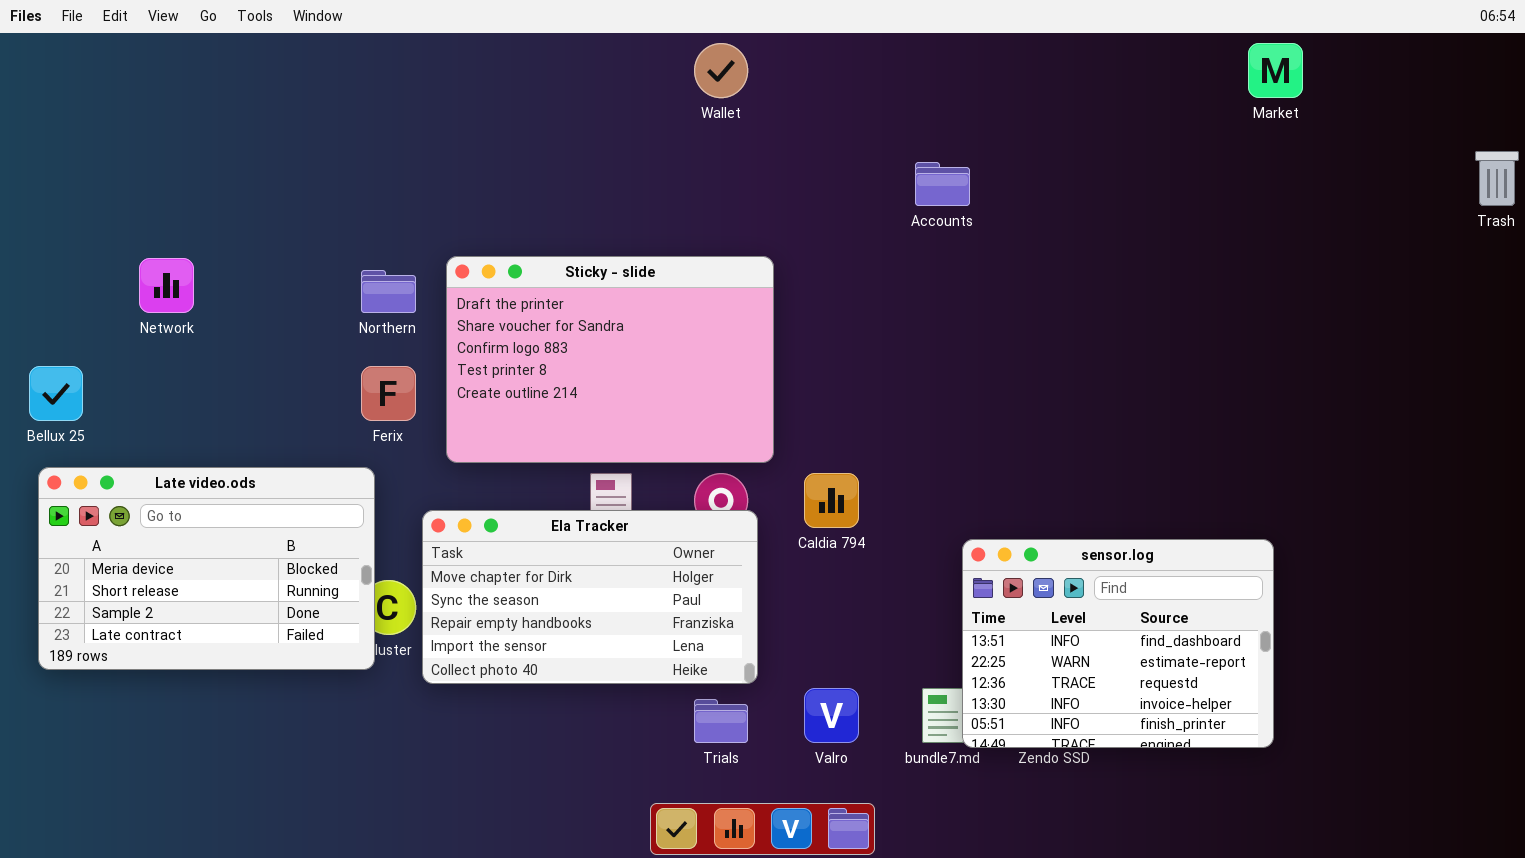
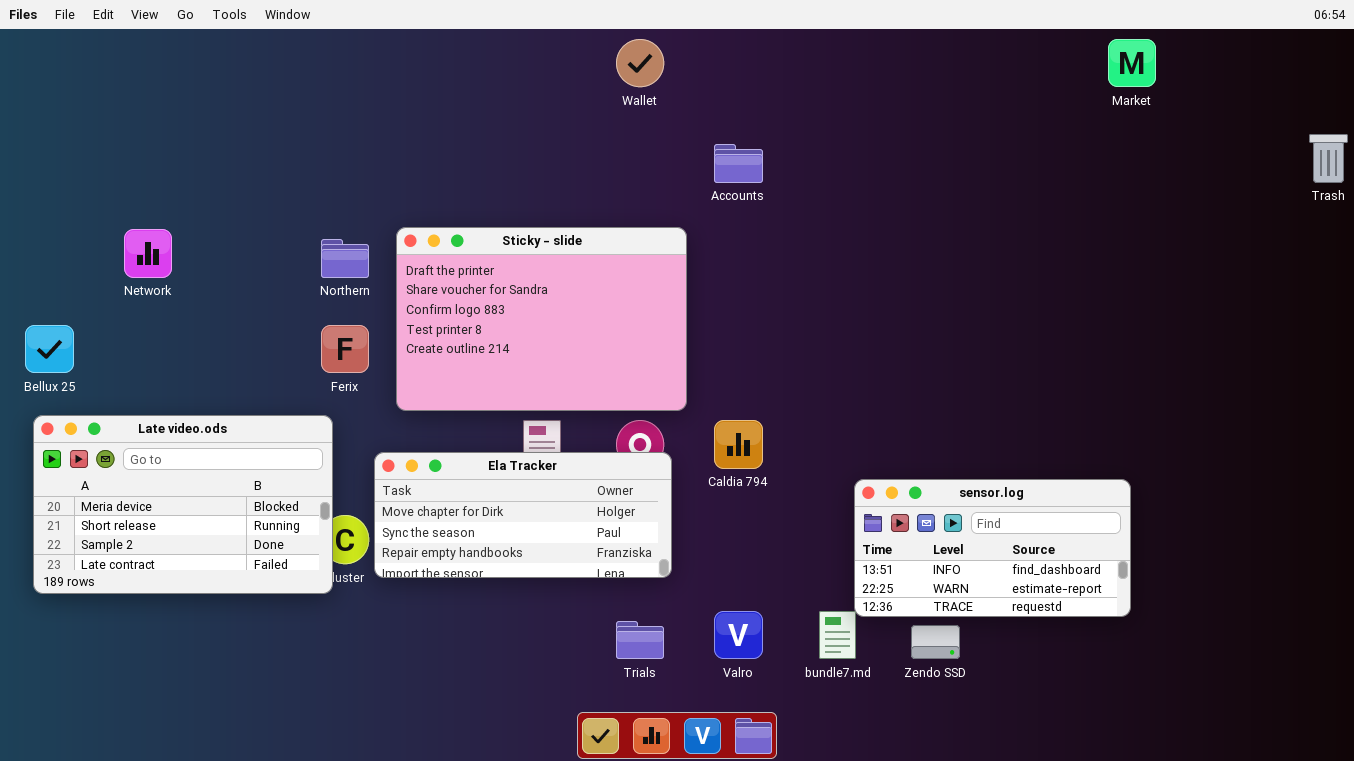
Accounts: [915,162,970,206] -> [714,144,763,183], moved
Ela Tracker: [422,510,758,684] -> [374,452,672,578], resized
sensor.log: [962,539,1274,748] -> [854,479,1131,617], resized

